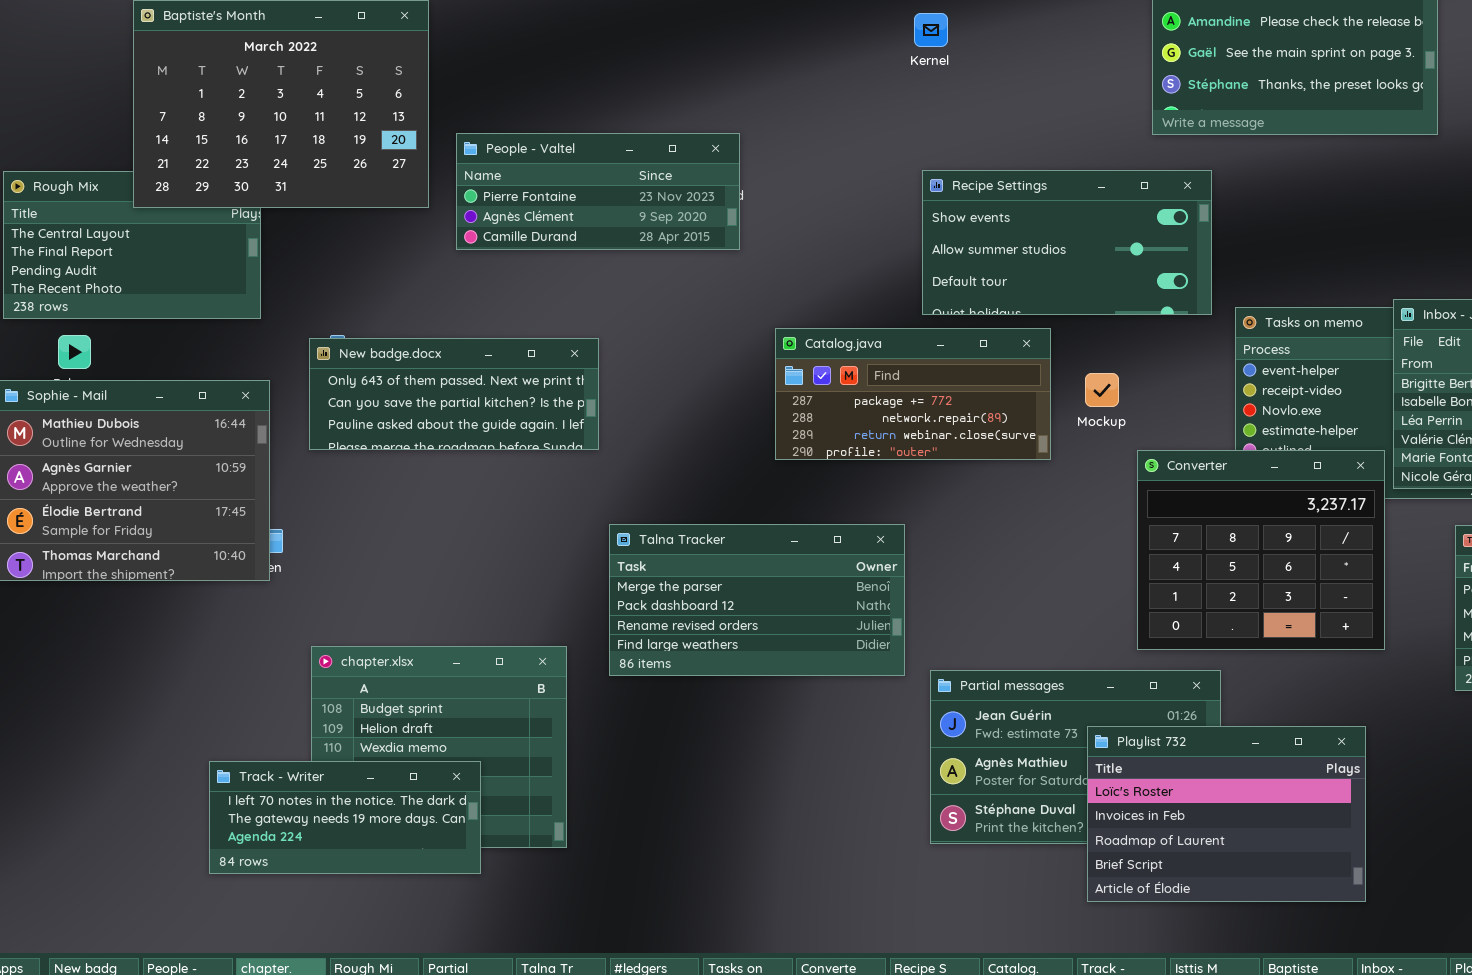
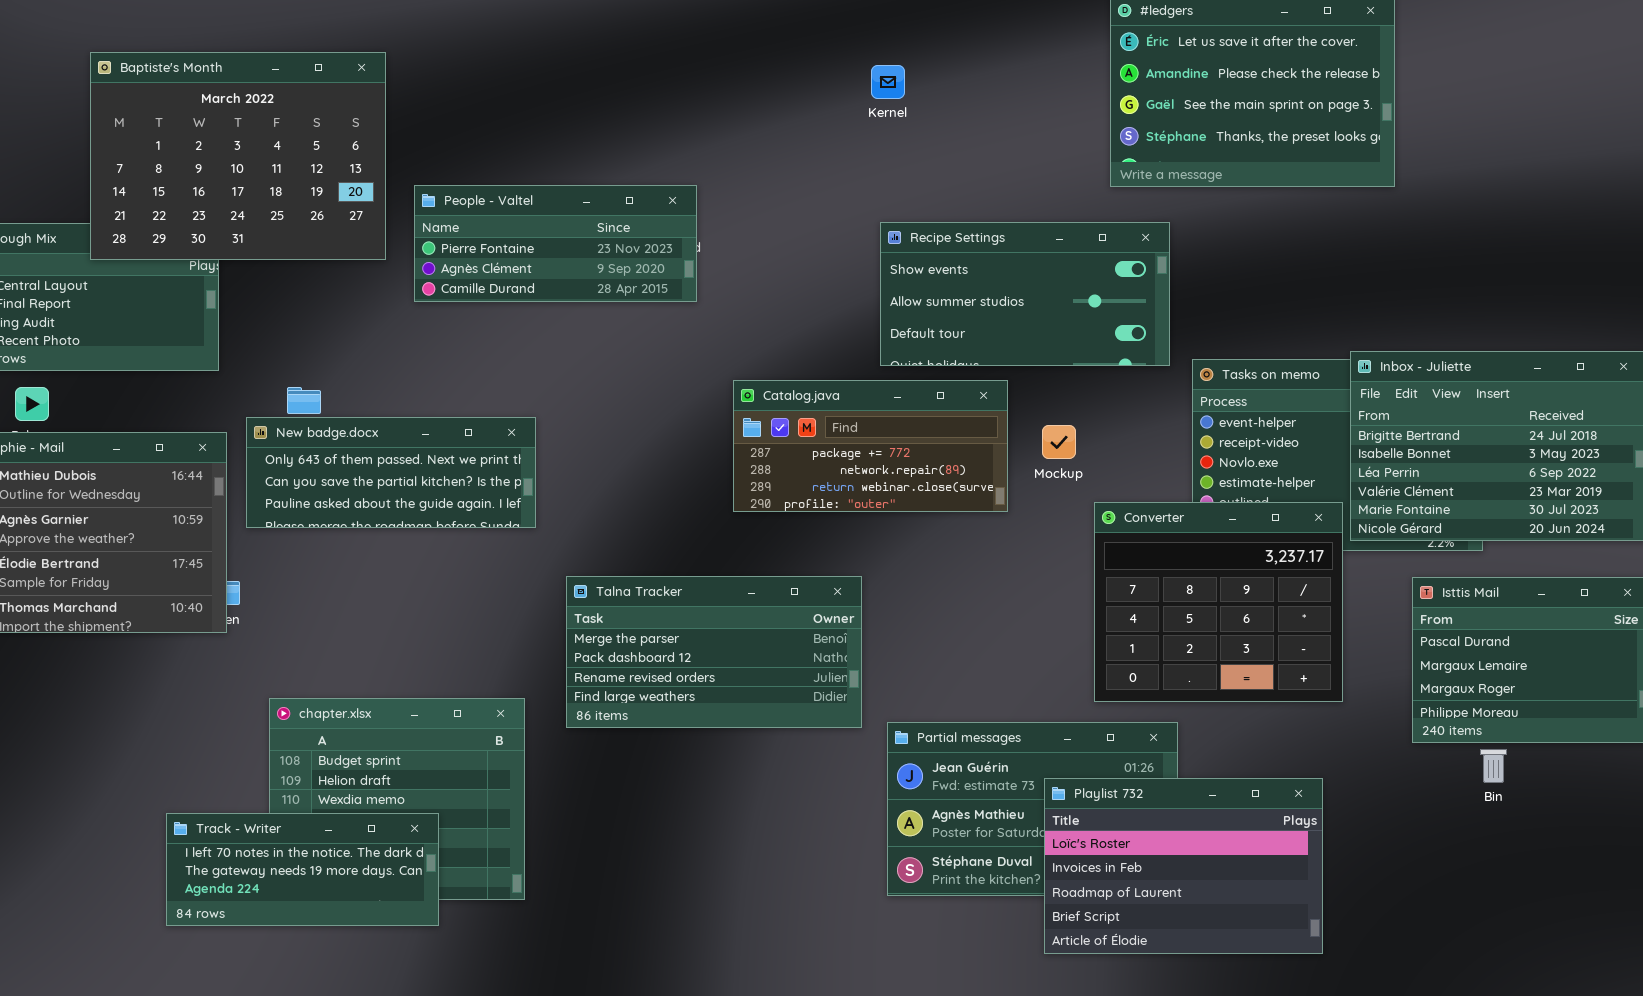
New badge.docx: [309,338,599,450] -> [246,417,536,528], moved

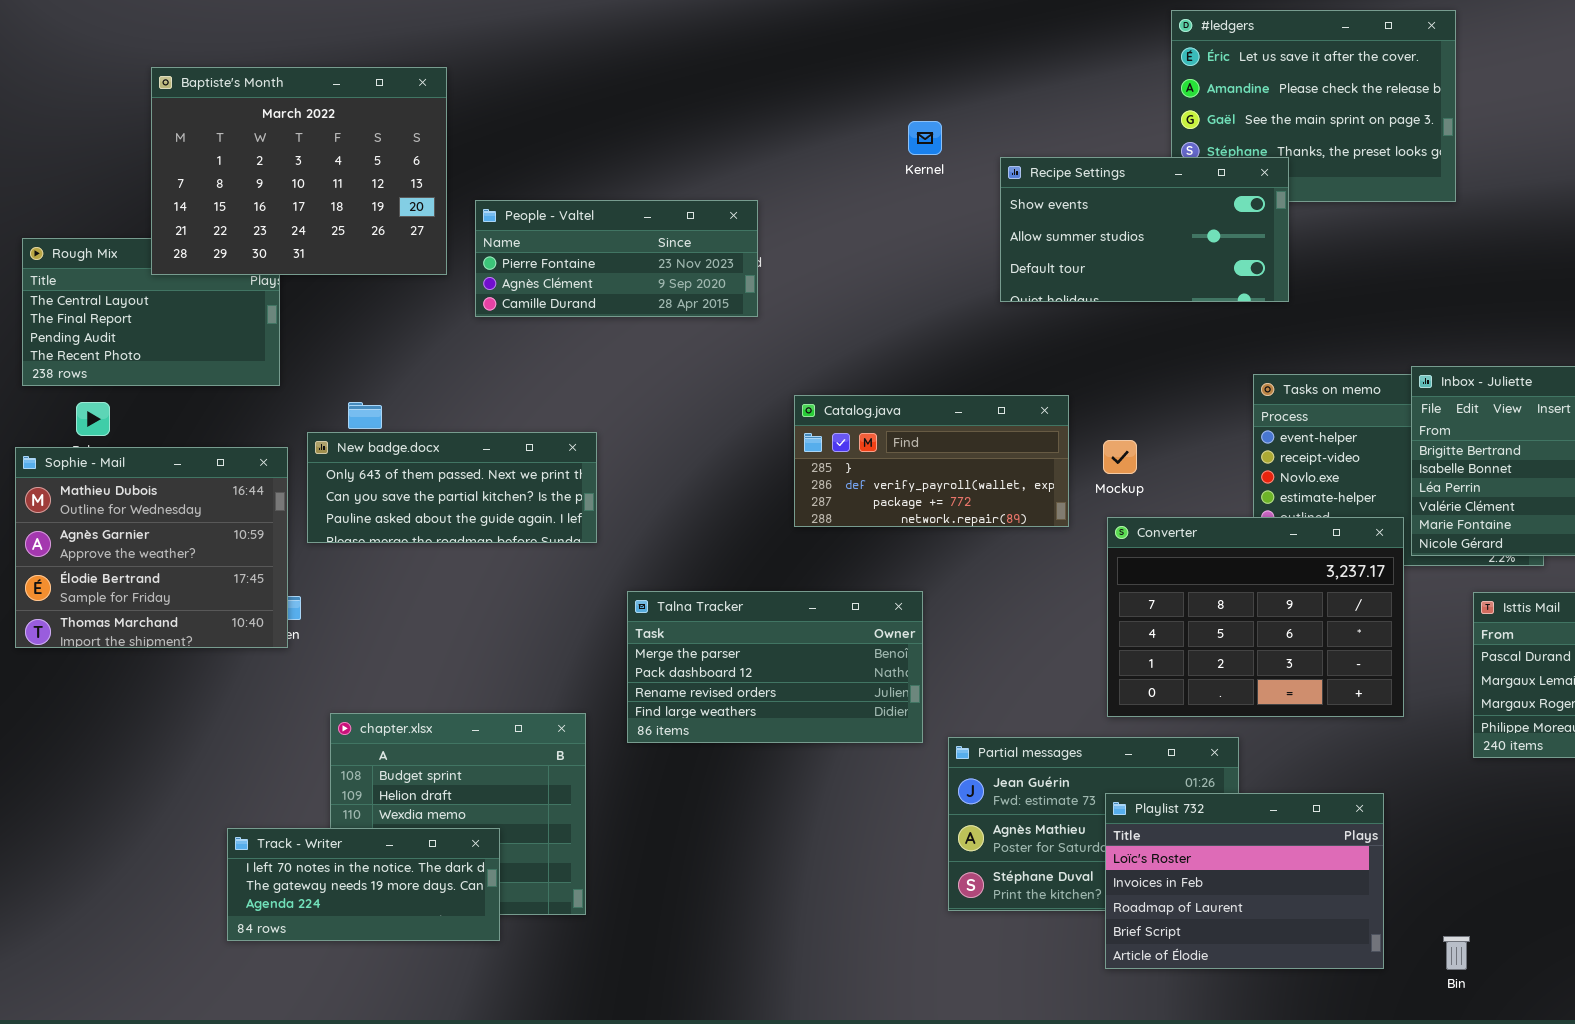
Kernel: [871,65,905,99] -> [908,121,942,155], moved
Recipe Settings: [880,222,1170,366] -> [1000,157,1289,302], moved
Catalog.java: [733,380,1008,512] -> [794,395,1069,527], scrolled up 2 rows
Converter: [1094,502,1343,702] -> [1107,517,1404,717], resized
Bin: [1480,749,1507,783] -> [1443,936,1470,970], moved

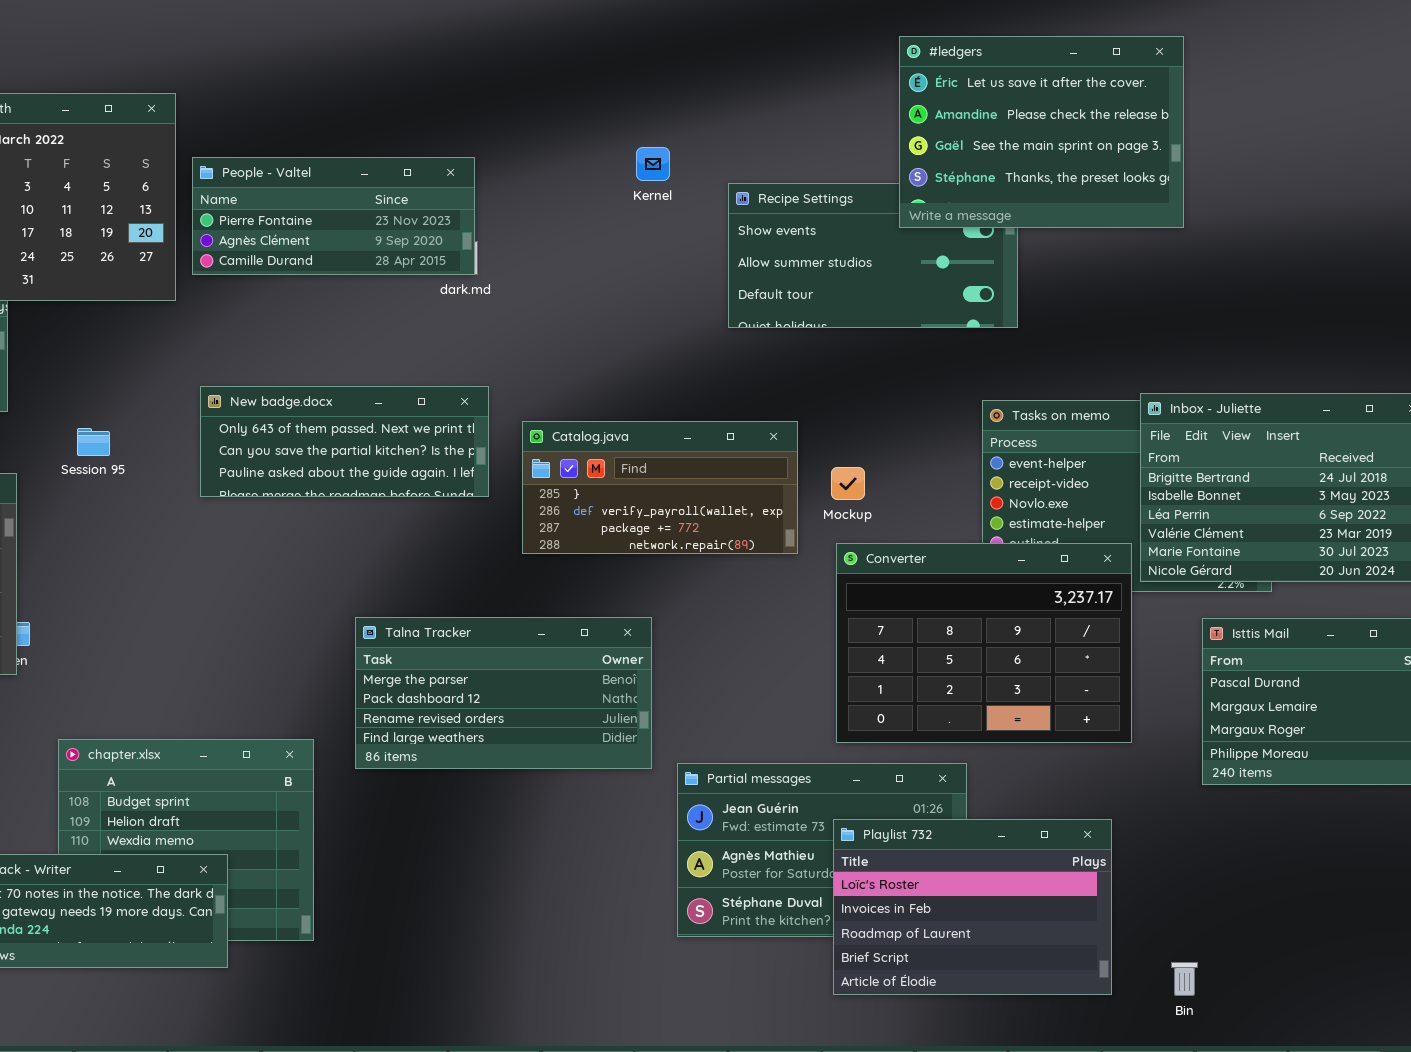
#ledgers: [1171,10,1456,202] -> [899,36,1184,228], raised
People - Valtel: [475,200,758,317] -> [192,157,475,275], moved
New badge.docx: [307,432,597,543] -> [200,386,489,497], moved

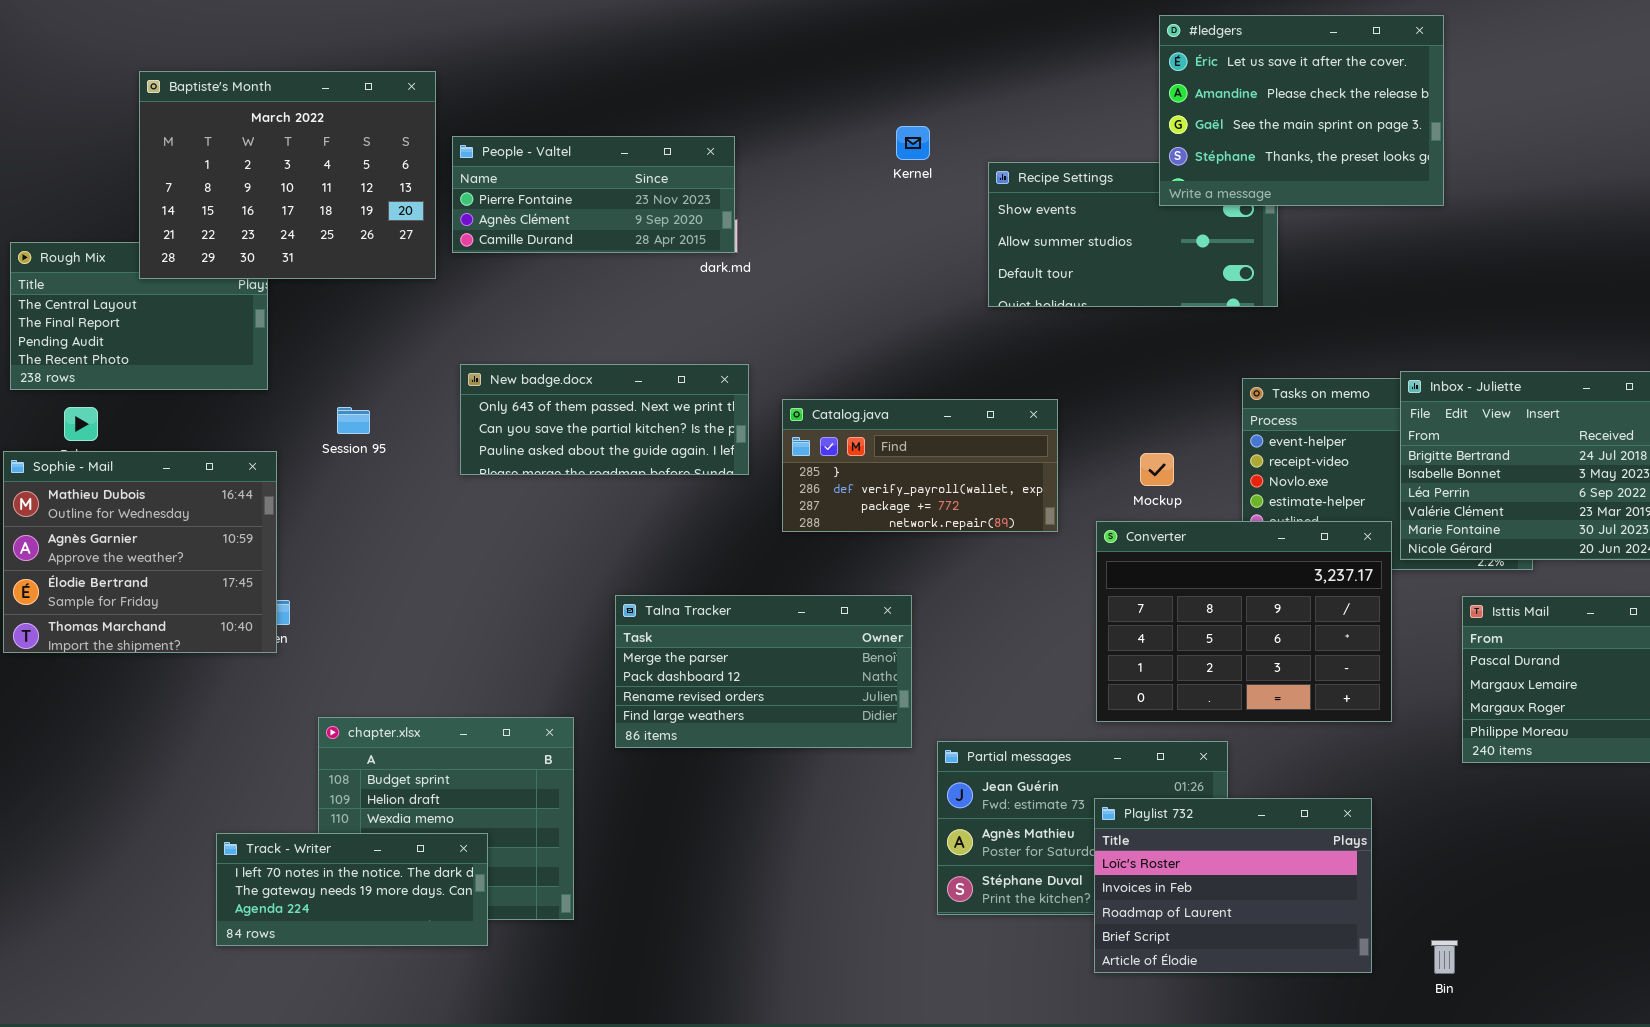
Mockup: [831,467,865,500] -> [1140,453,1174,486], moved

